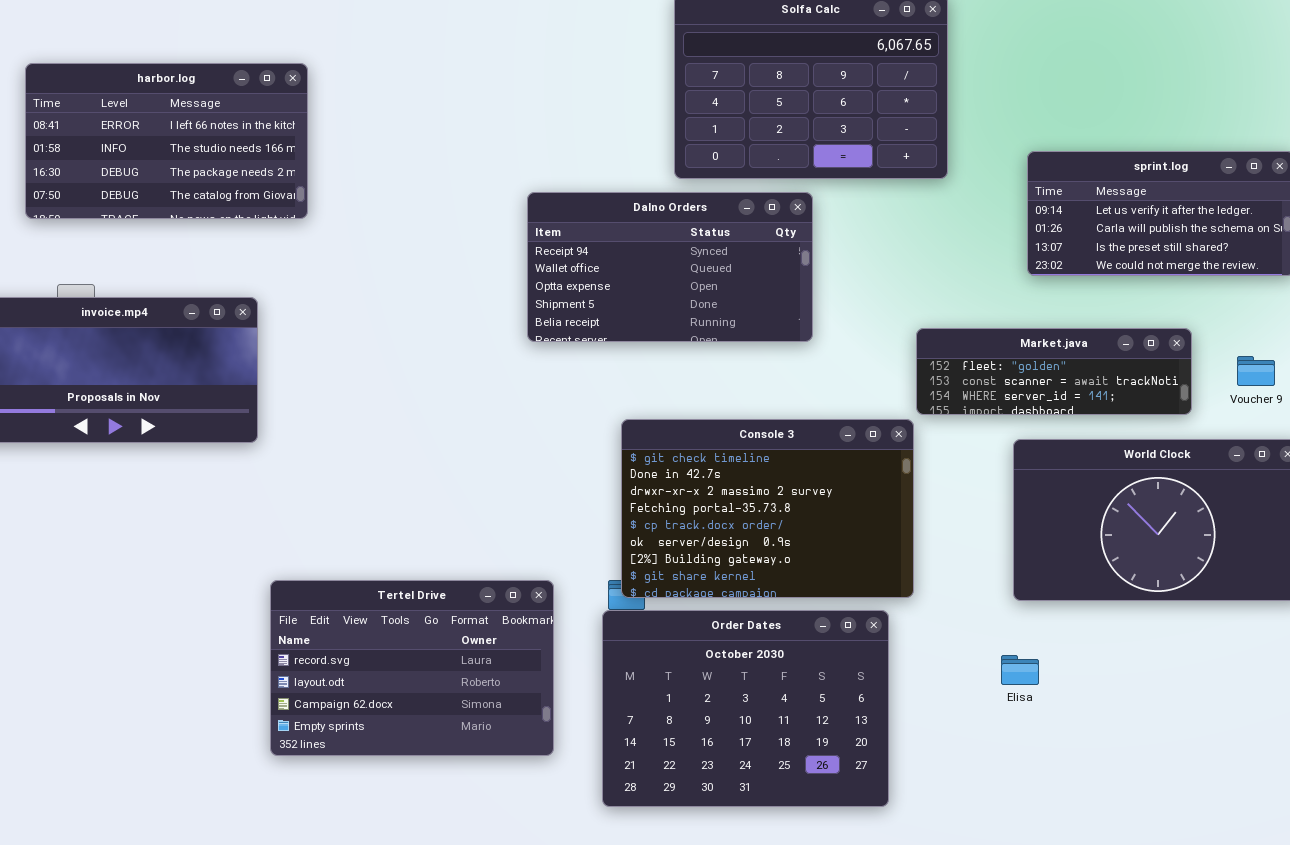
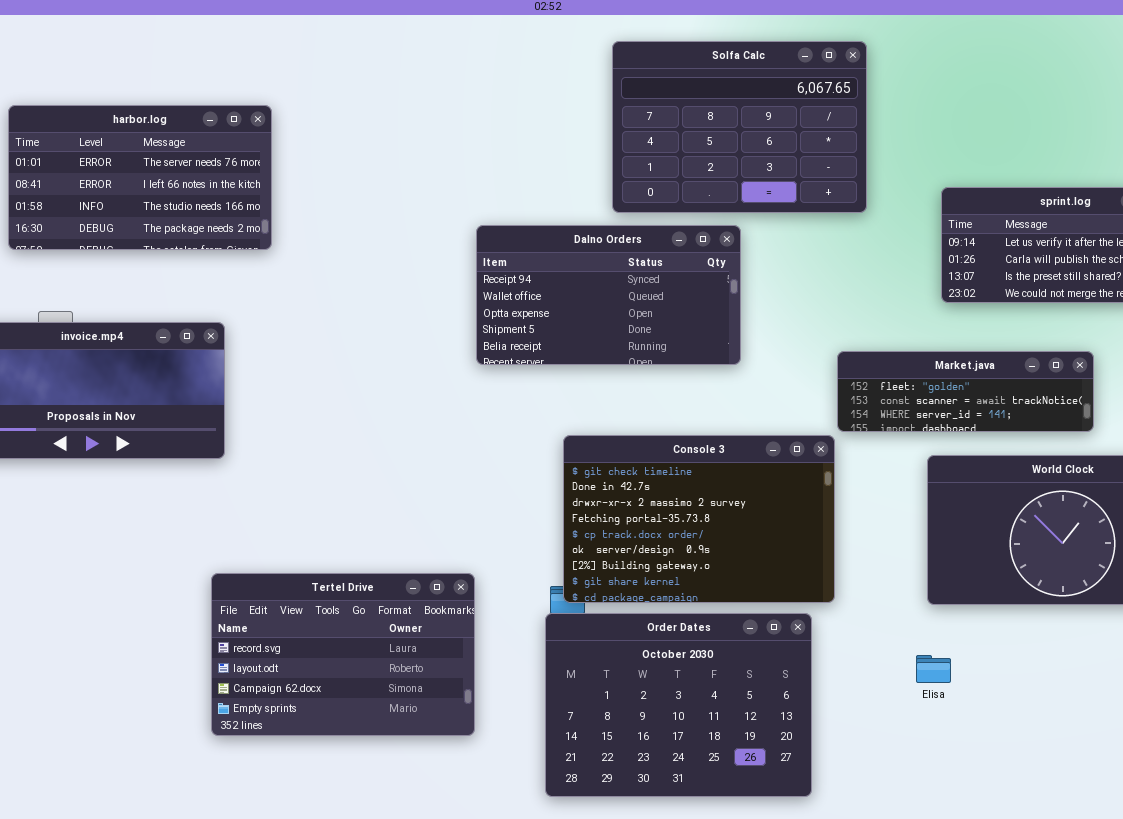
harbor.log: [25,63,308,219] -> [8,105,272,250], scrolled up 1 row
Tertel Drive: [270,580,554,756] -> [211,573,475,736], moved

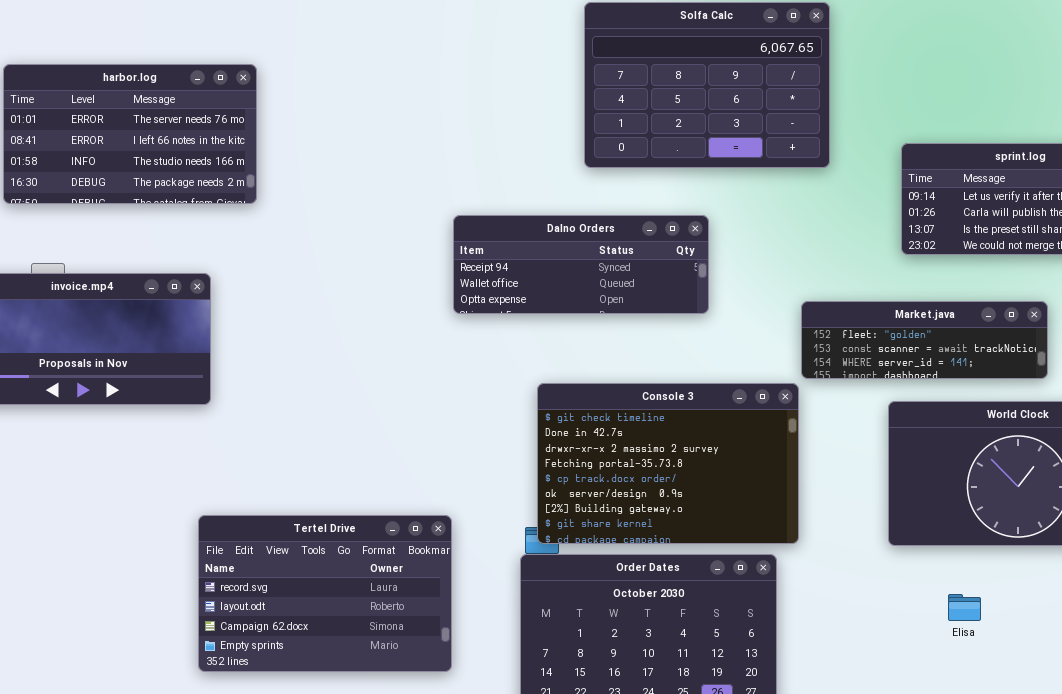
Dalno Orders: [476,225,741,365] -> [453,215,709,314], resized
Elisa: [916,655,951,683] -> [948,594,981,621], moved

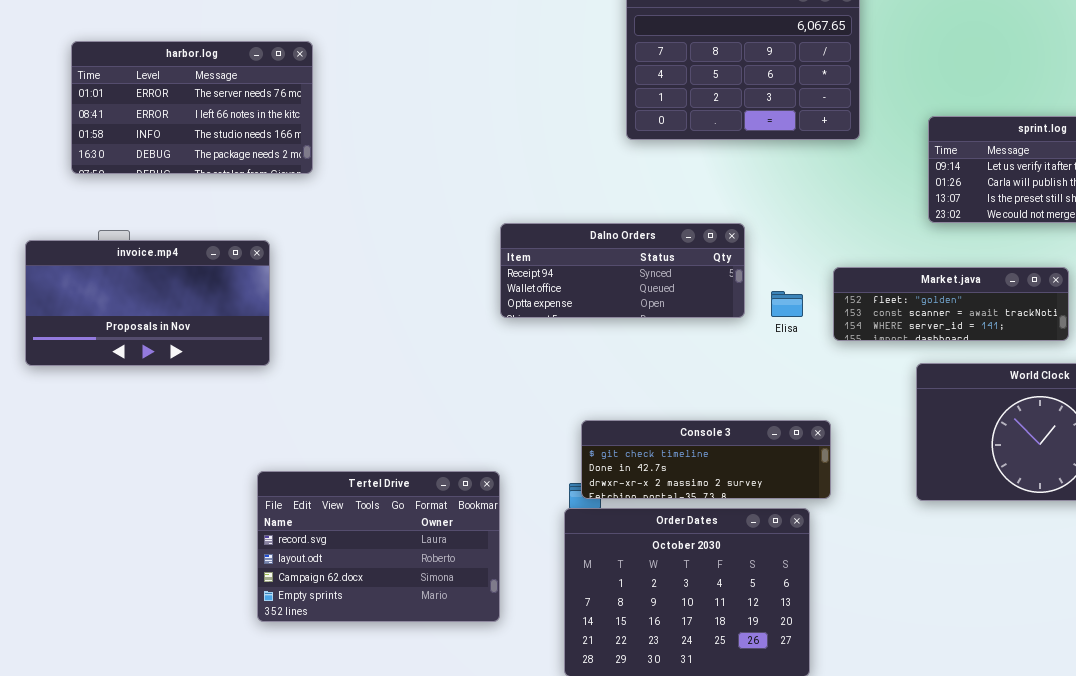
Dalno Orders: [453,215,709,314] -> [500,223,745,318], moved
Console 3: [537,383,799,544] -> [581,420,831,499], resized
Elisa: [948,594,981,621] -> [771,291,803,317], moved

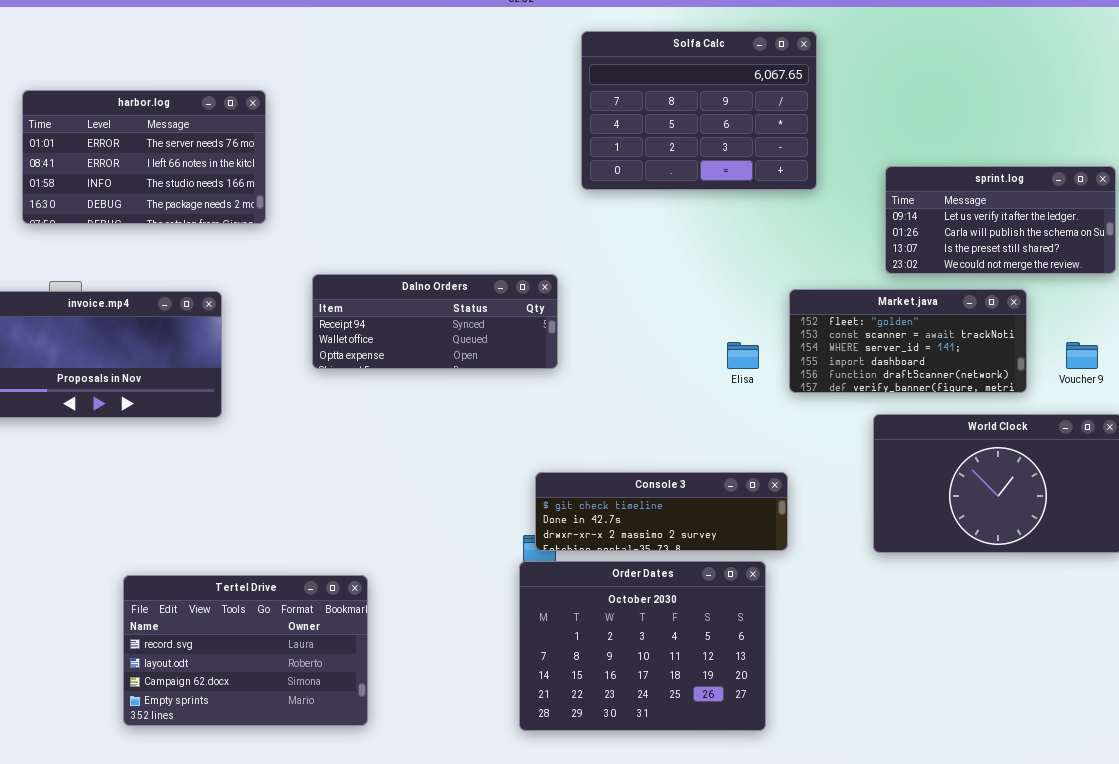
Dalno Orders: [500,223,745,318] -> [312,274,558,369], moved
Market.java: [833,267,1069,341] -> [789,289,1027,393], resized
Tertel Drive: [257,471,500,622] -> [123,575,368,726], moved

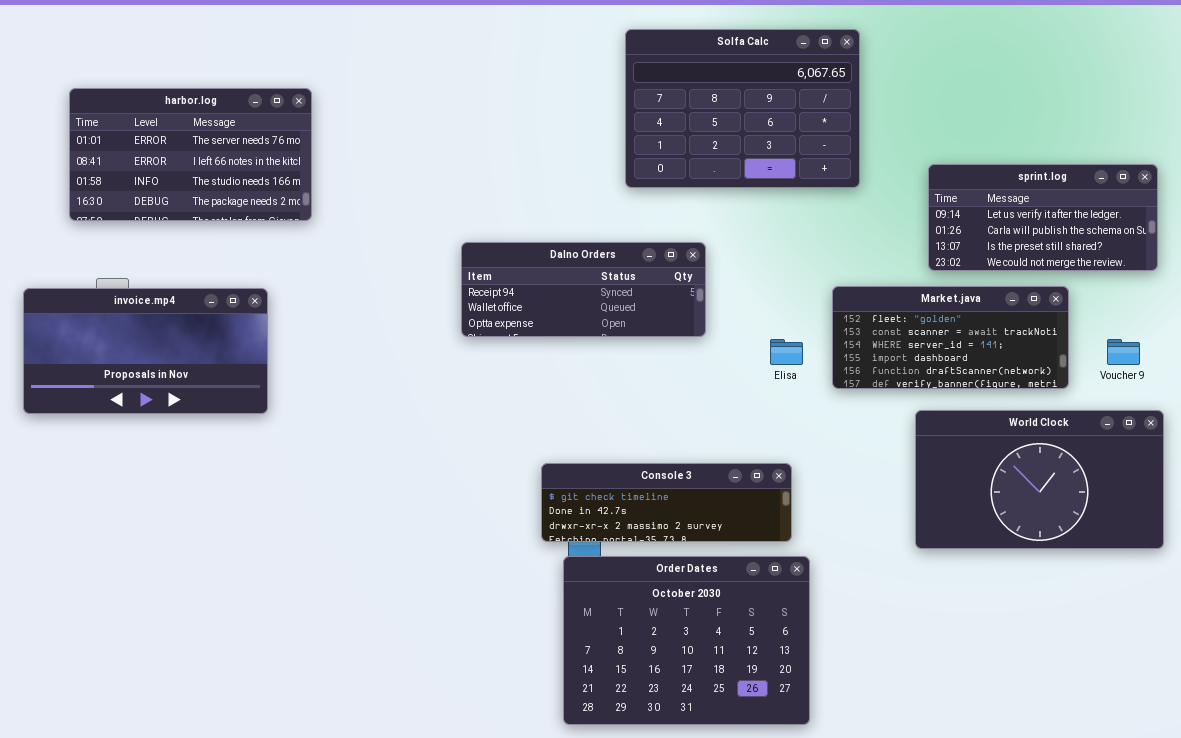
Dalno Orders: [312,274,558,369] -> [461,242,706,337], moved
Console 3: [535,472,788,551] -> [541,463,792,542], moved
Tertel Drive: [123,575,368,726] -> none, closed

